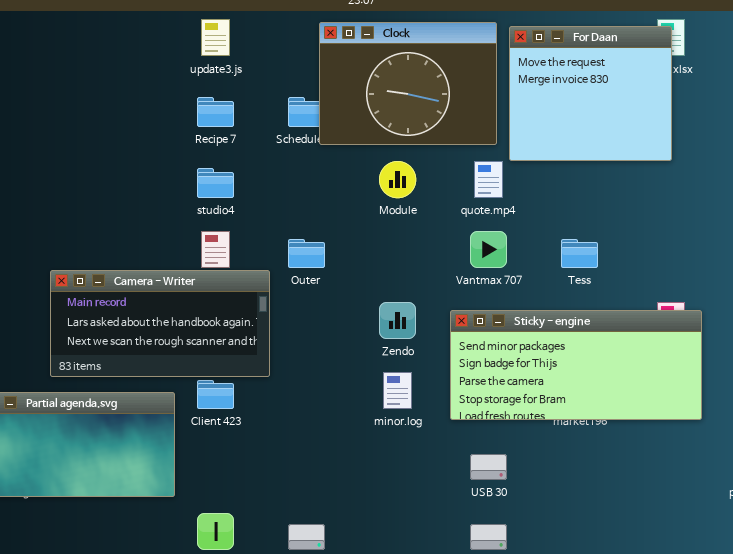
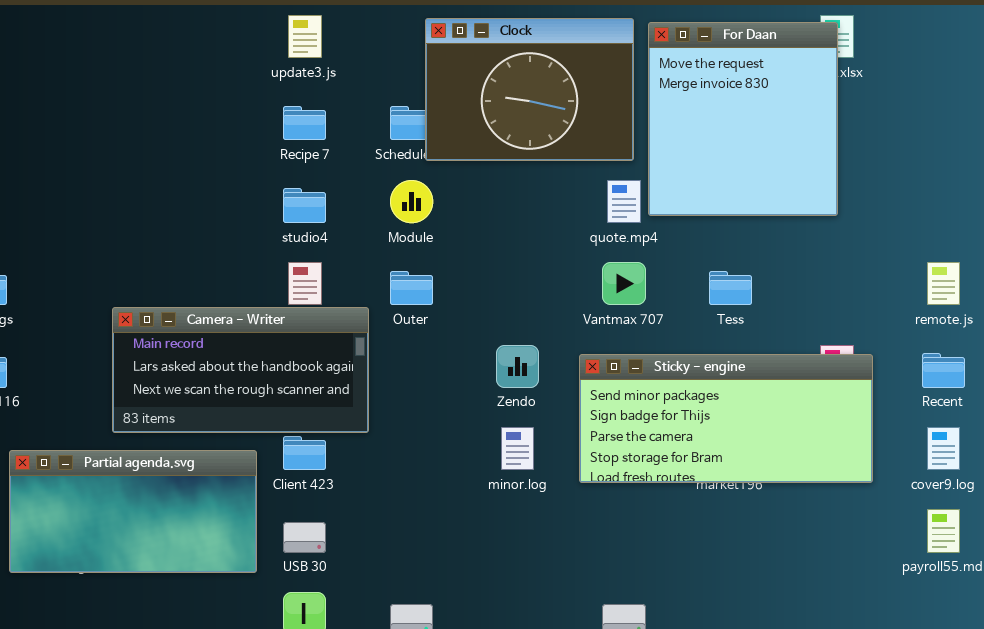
For Daan: [509,26,672,161] -> [648,22,838,216], resized
Module: [379,161,416,198] -> [390,180,433,223], moved
USB 30: [470,454,507,480] -> [283,522,326,553], moved

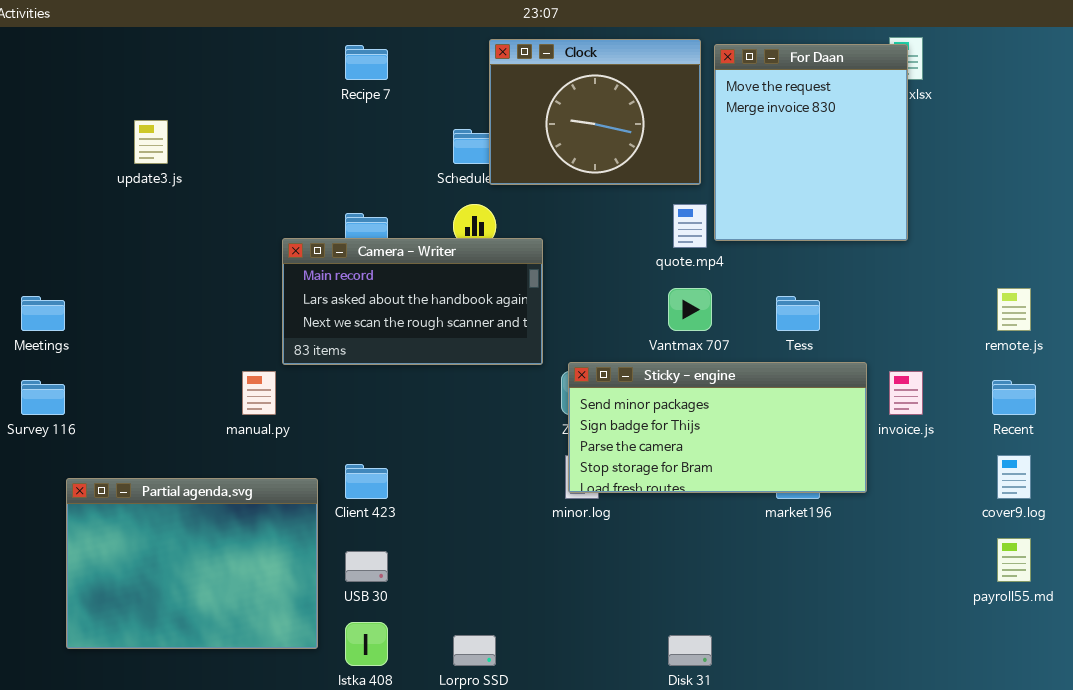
update3.js: [288,15,322,58] -> [134,120,168,164], moved
Recipe 7: [283,106,326,140] -> [345,45,388,80], moved
Camera - Writer: [112,307,369,433] -> [282,238,543,365], moved
Sticky - engine: [579,354,873,483] -> [568,362,867,493], moved
Partial agenda.svg: [9,450,257,573] -> [66,478,318,649], resized

